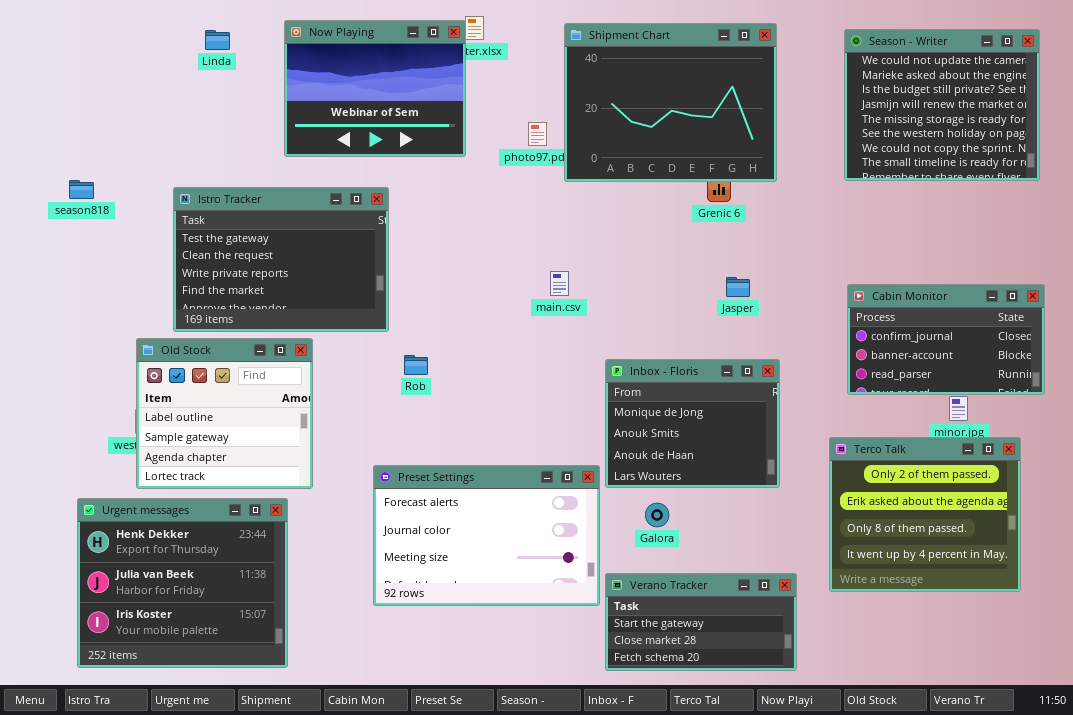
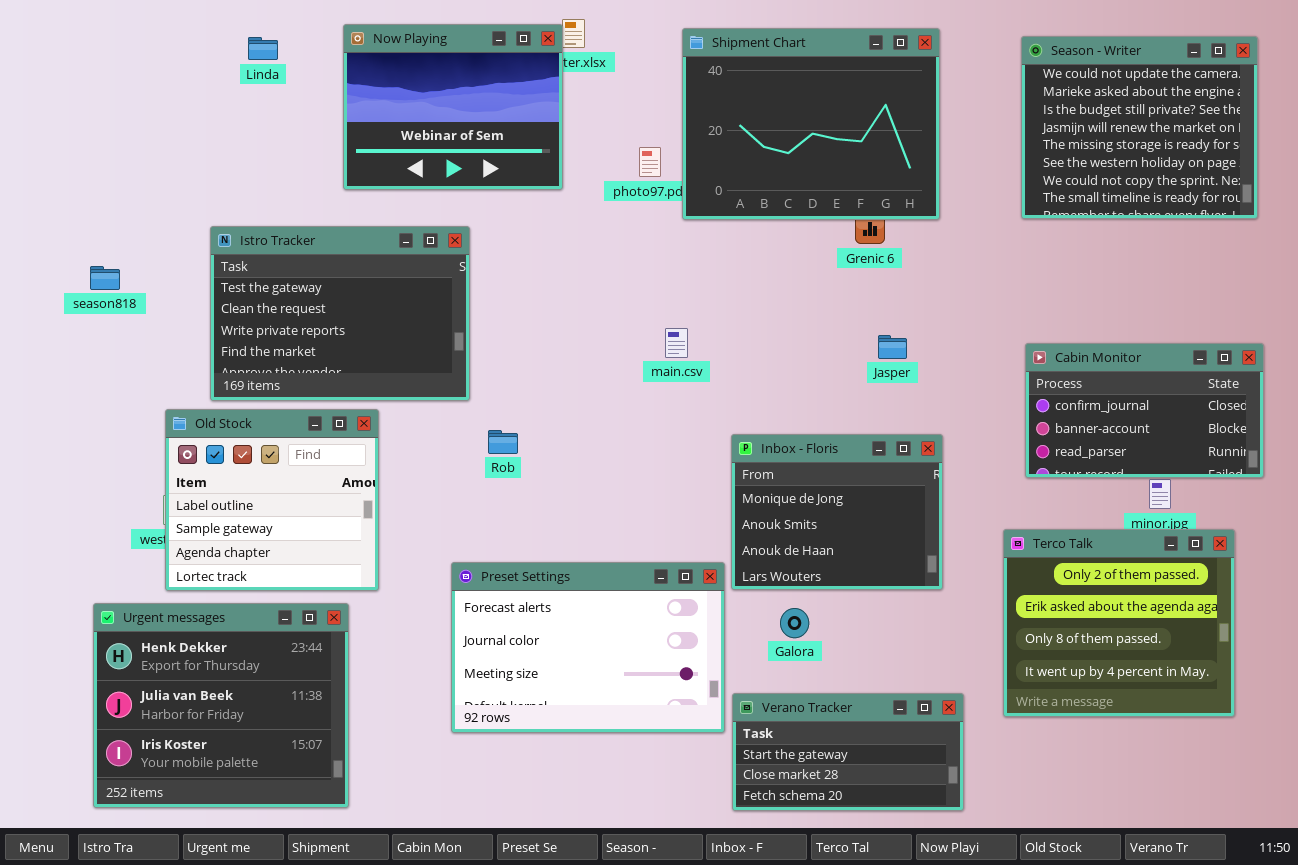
season818: [69,180,94,199] -> [90,266,120,290], moved

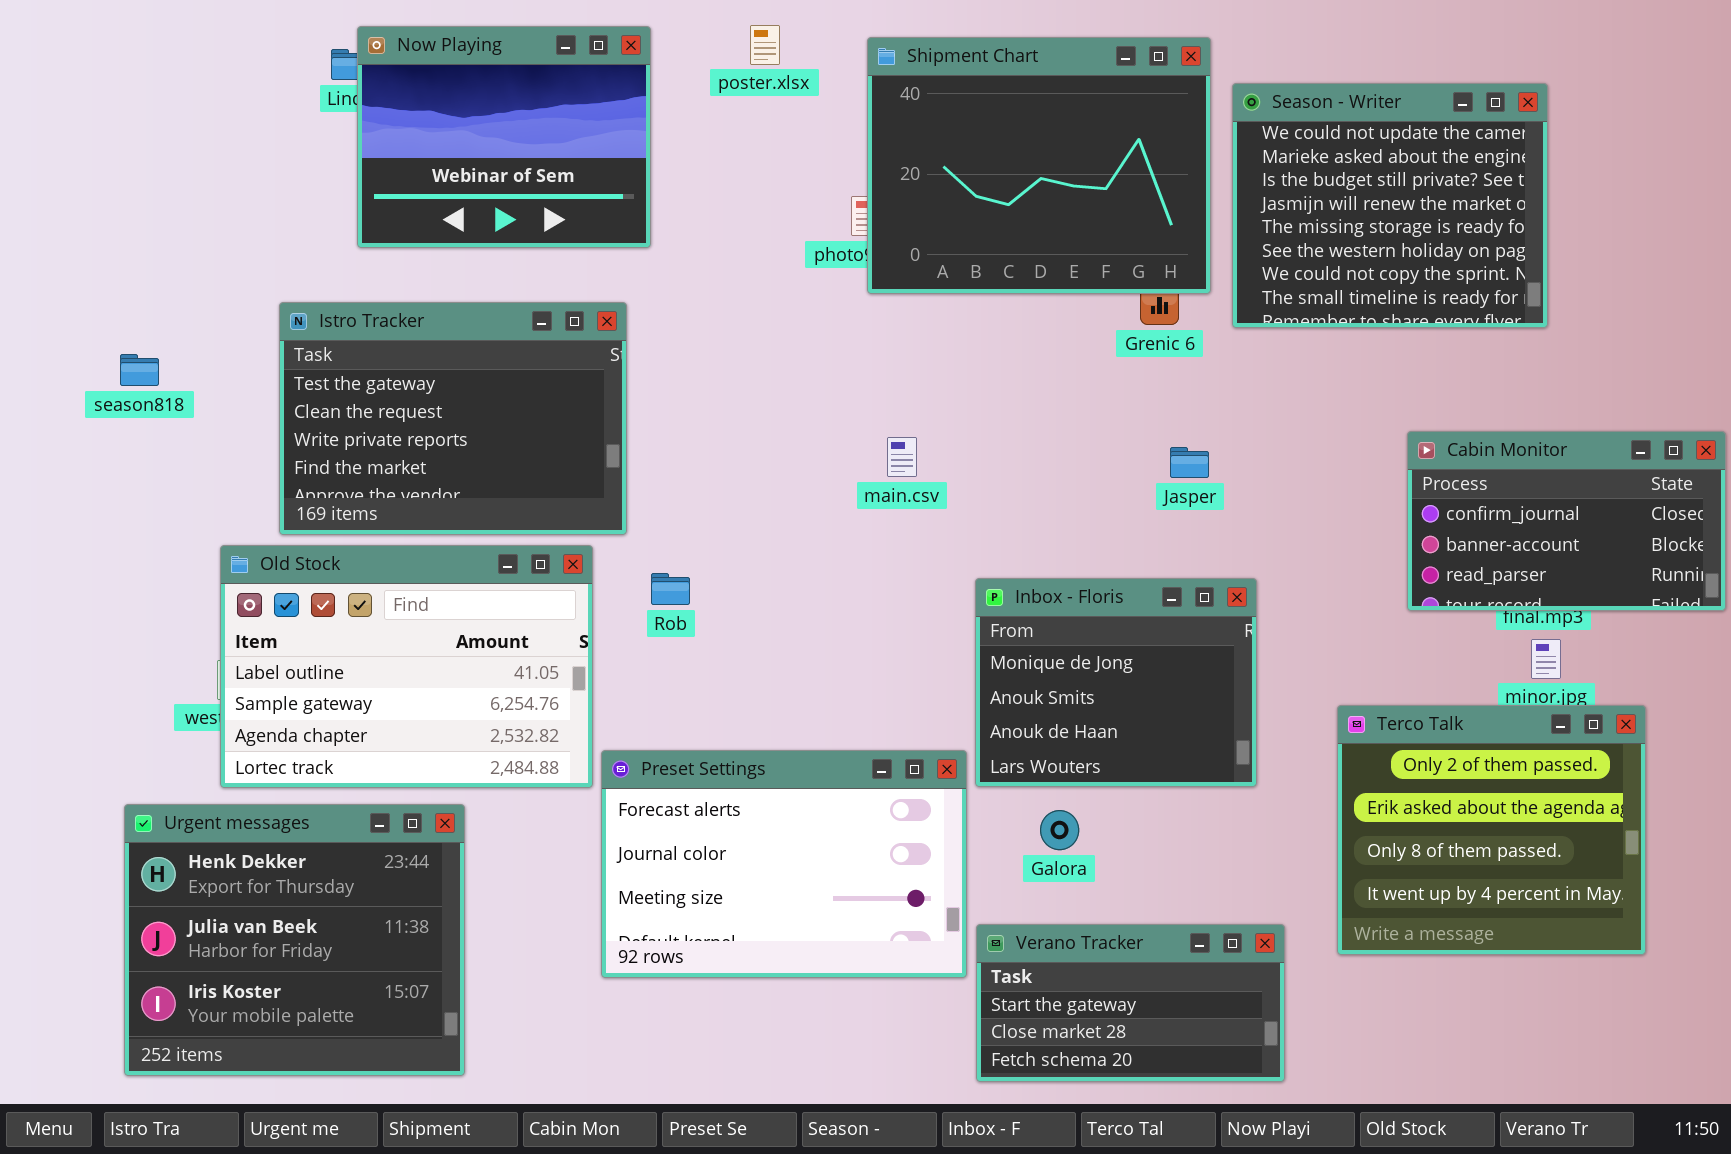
Now Playing: [343,24,563,190] -> [357,26,651,248], moved
Shipment Chart: [682,28,940,220] -> [867,37,1211,294], moved
Season - Writer: [1021,36,1258,219] -> [1232,83,1548,328], moved
Cabin Monitor: [1025,343,1264,478] -> [1407,431,1726,611], moved
Old Stock: [165,409,379,591] -> [220,545,593,788], resized

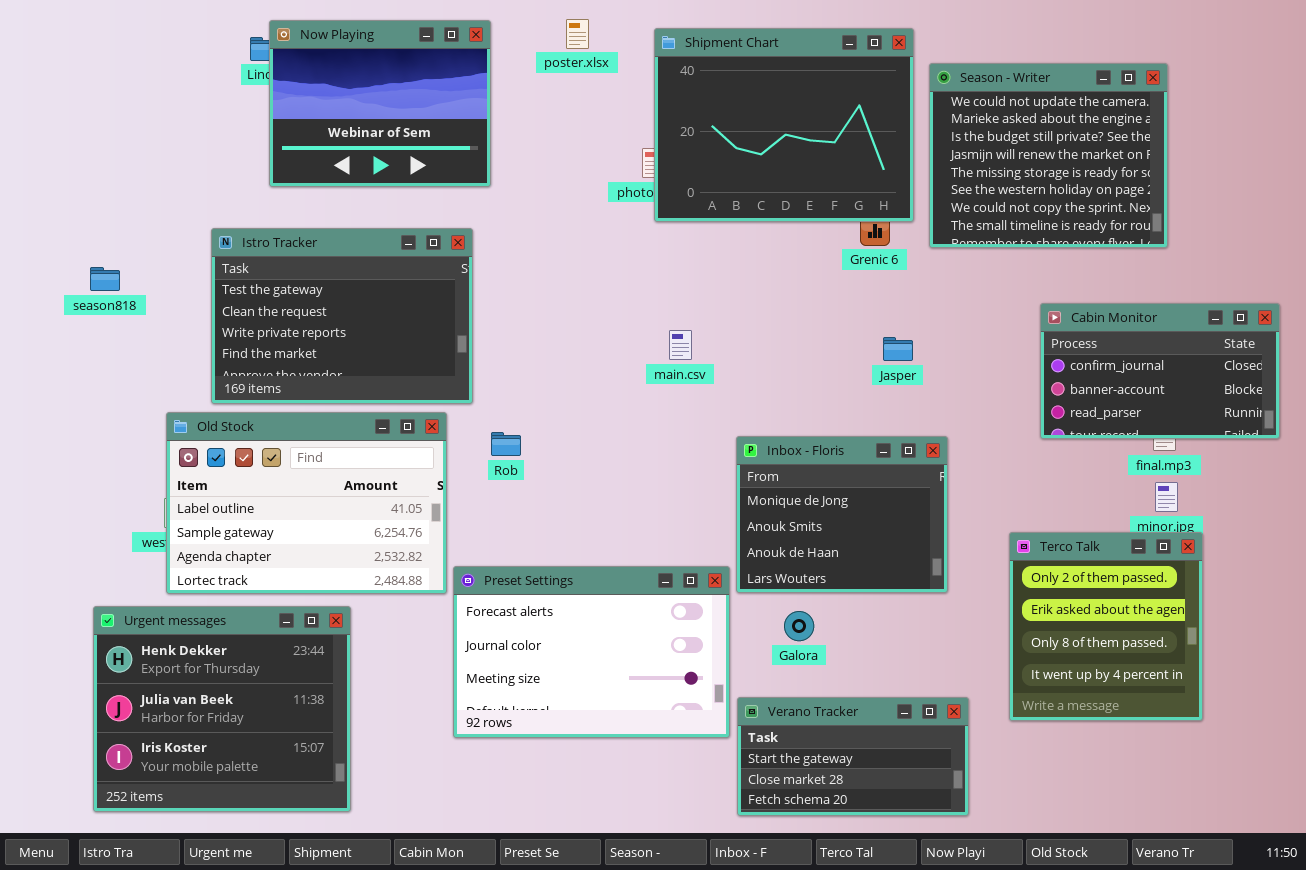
Cabin Monitor: [1407,431,1726,611] -> [1040,303,1280,439], moved
Terco Talk: [1337,705,1646,955] -> [1009,532,1203,721], resized

